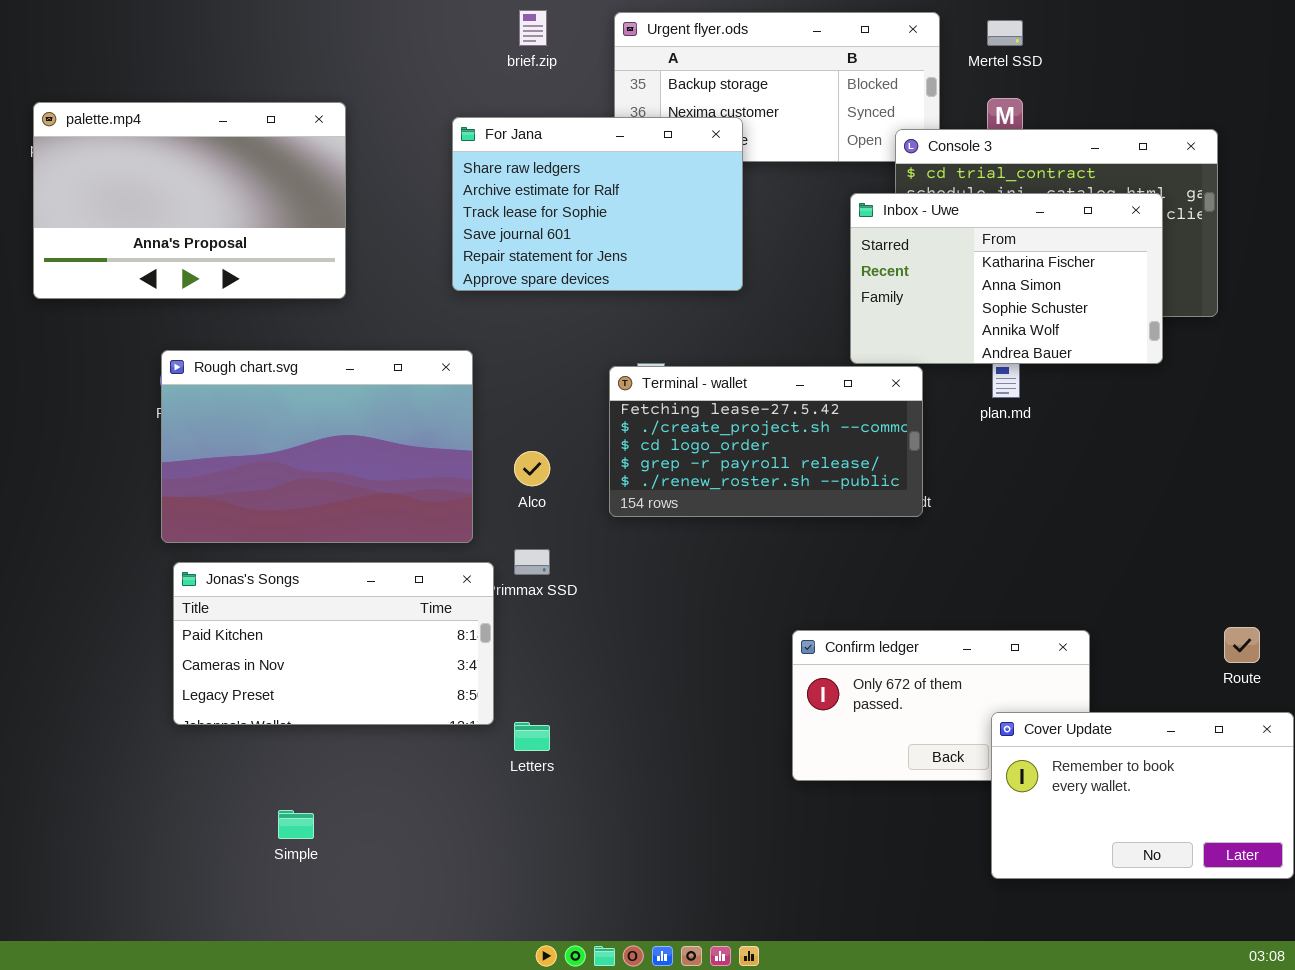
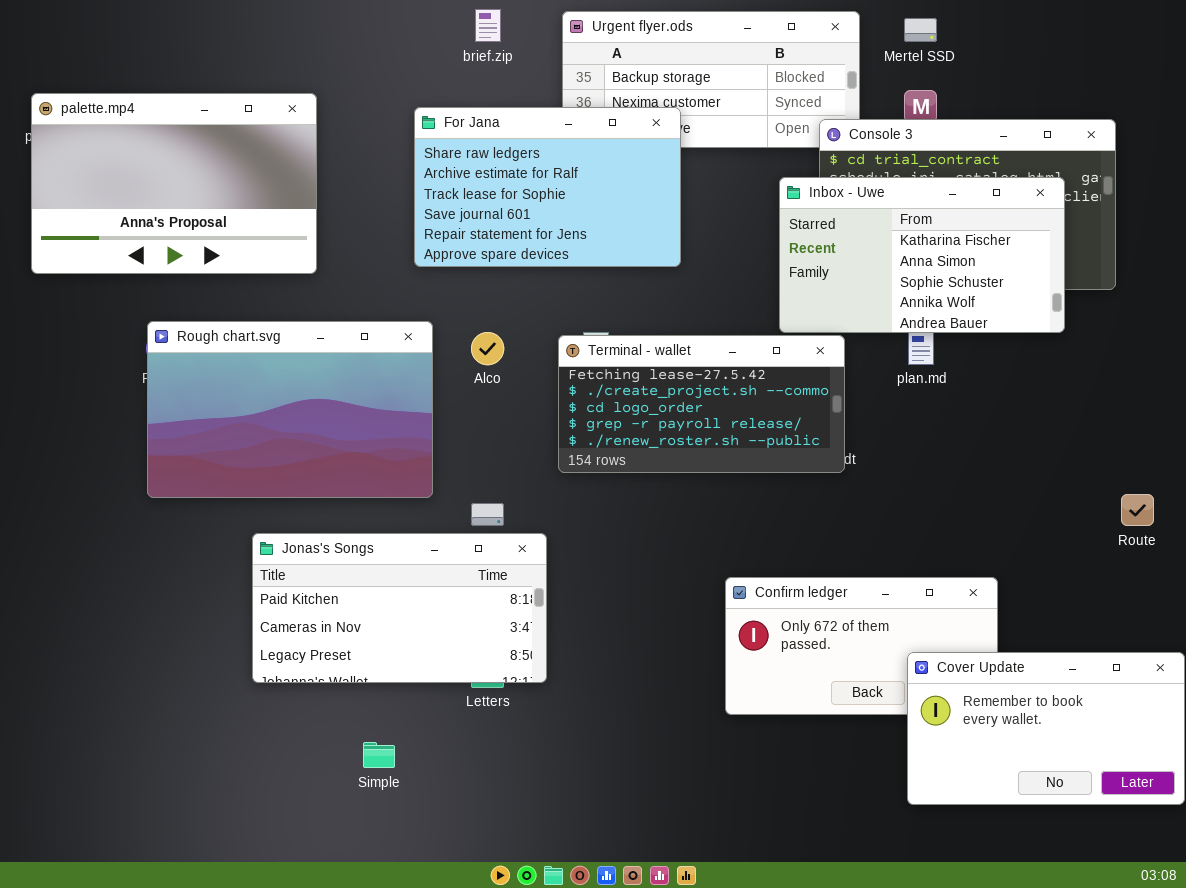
Alco: [514,451,550,486] -> [471,332,504,365], moved
Jonas's Songs: [173,562,494,725] -> [252,533,547,683], moved
Route: [1224,627,1260,663] -> [1121,494,1154,526], moved
Simple: [278,810,314,839] -> [363,742,395,768], moved

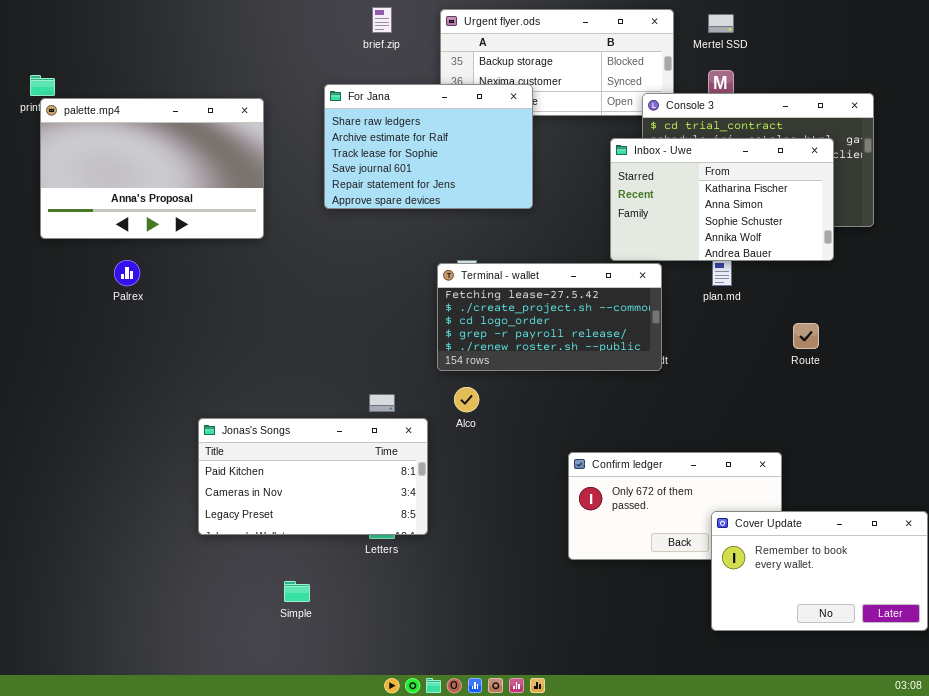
palette.mp4: [31,93,317,274] -> [40,98,264,239], moved
Rough chart.svg: [147,321,433,498] -> none, closed
Alco: [471,332,504,365] -> [454,387,479,412], moved
Route: [1121,494,1154,526] -> [793,323,819,349], moved

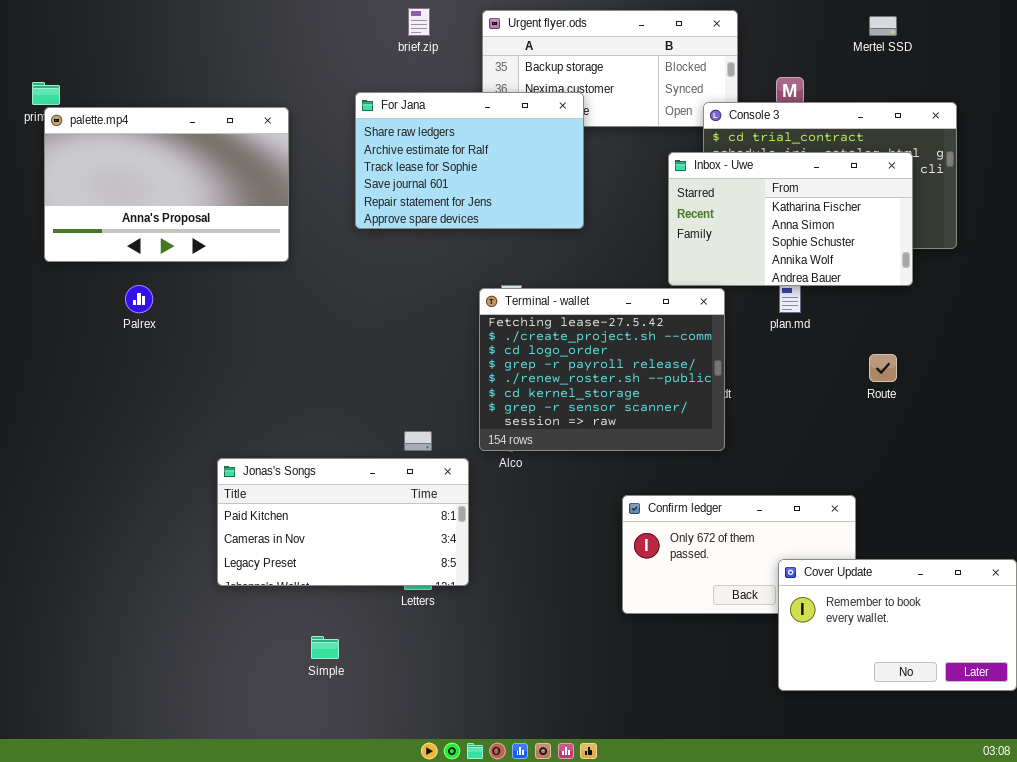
Mertel SSD: [708,14,734,33] -> [869,16,897,36], moved
Terminal - wallet: [437,263,662,371] -> [479,288,725,451], resized

